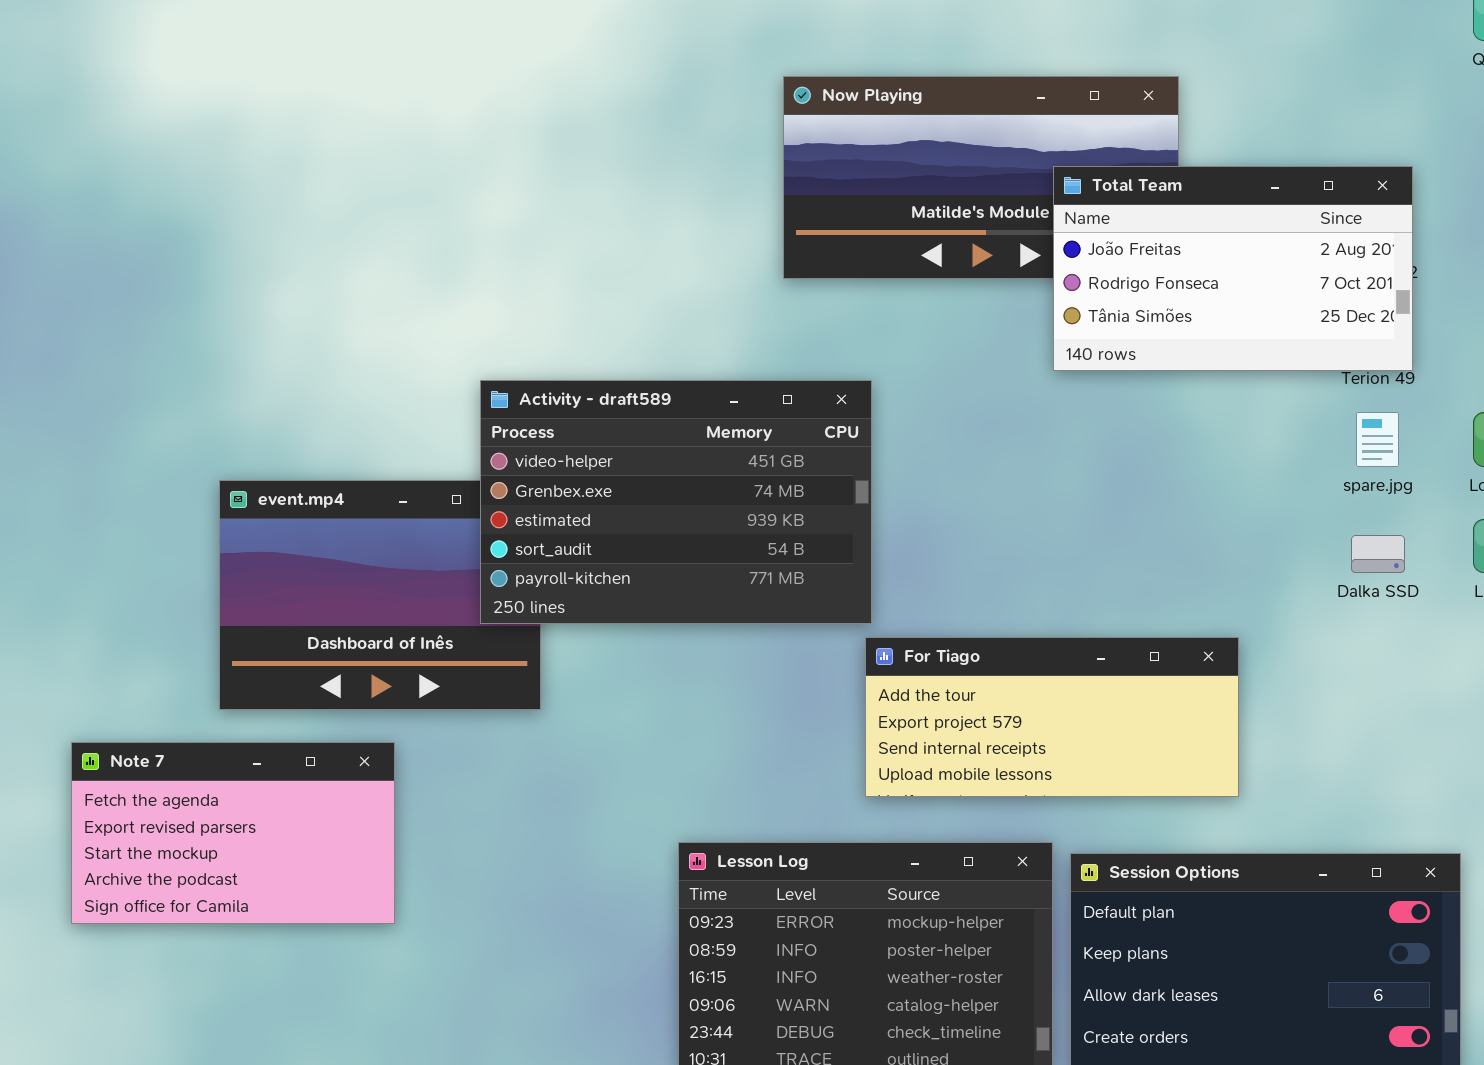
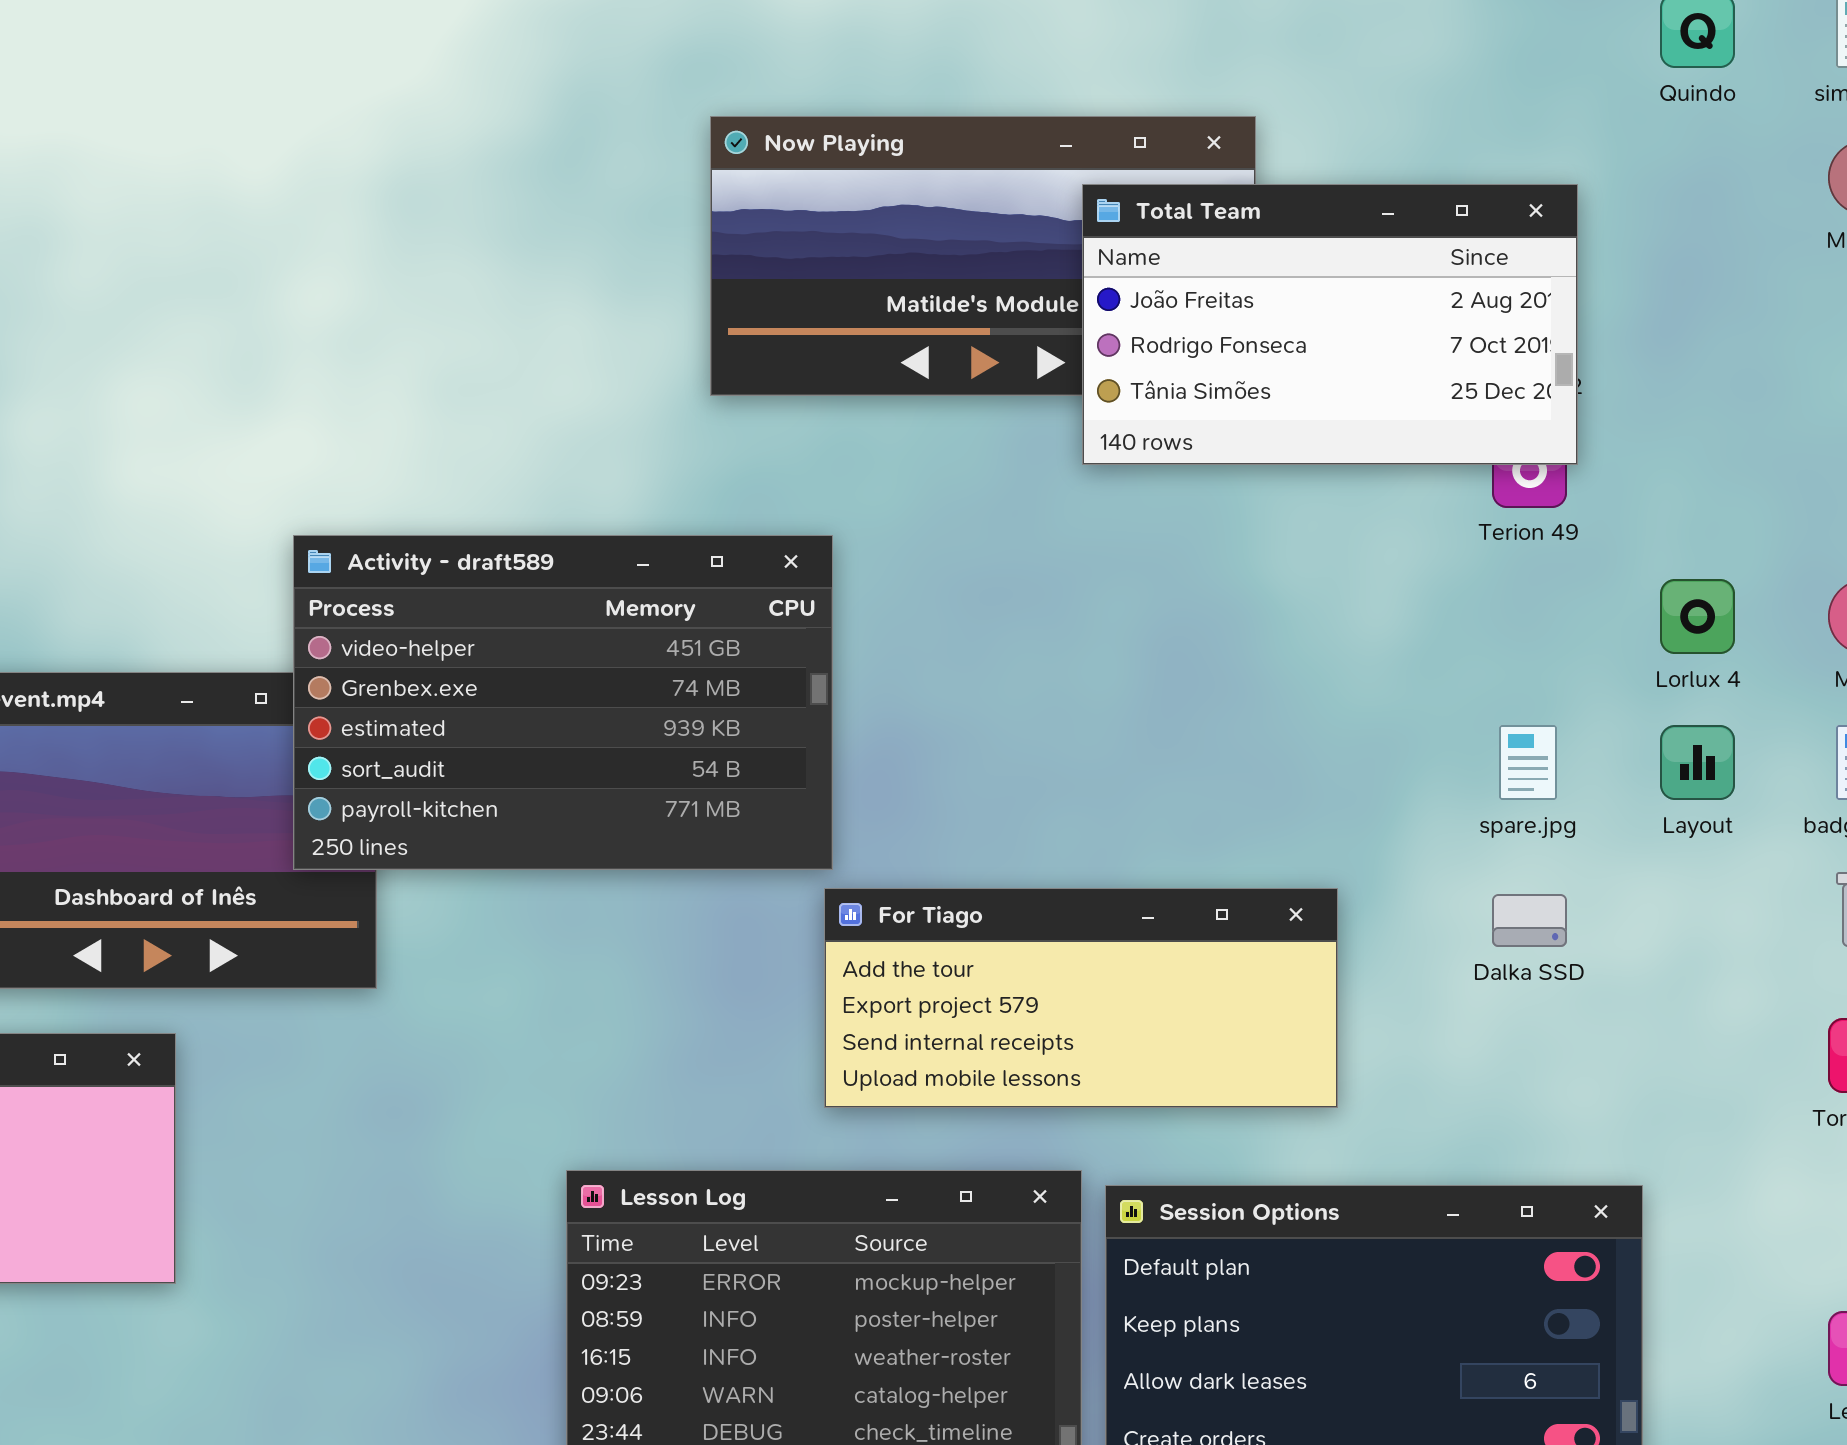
Total Team: [1053,166,1413,371] -> [1082,184,1578,465], moved
spare.jpg: [1356,412,1399,467] -> [1499,725,1557,800], moved
Dalka SSD: [1351,535,1405,573] -> [1492,894,1567,947], moved

